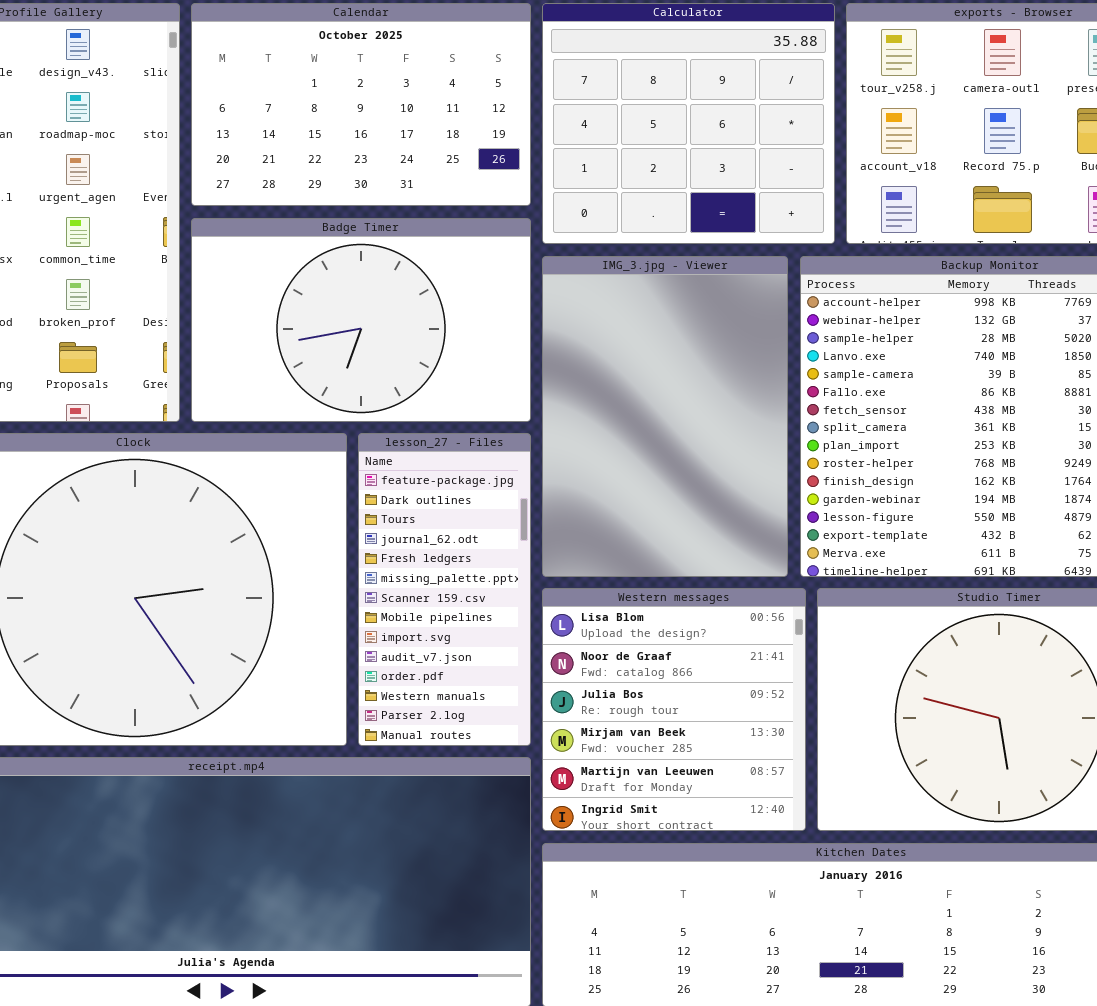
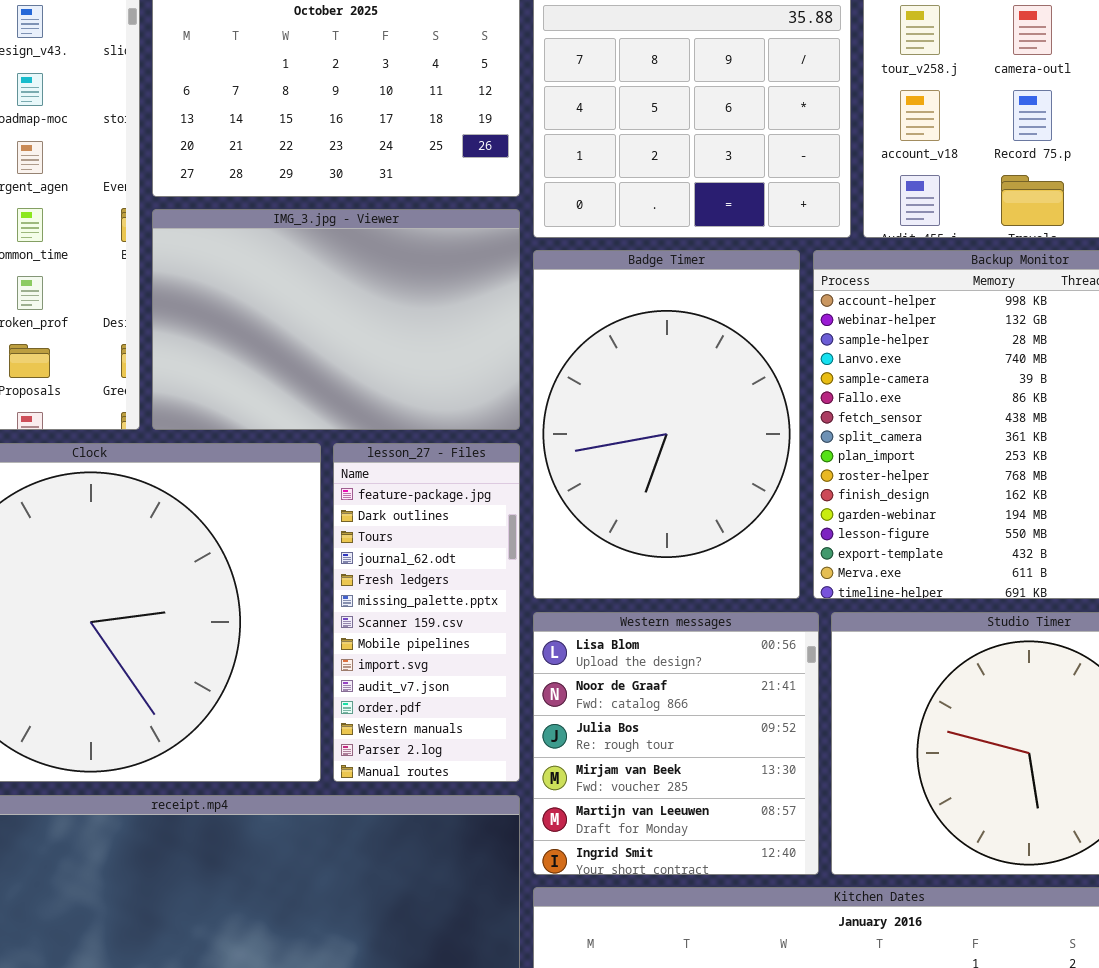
Badge Timer: [191,218,531,422] -> [533,250,800,599], moved, resized
IMG_3.jpg - Viewer: [542,256,788,577] -> [152,209,520,430], moved, resized

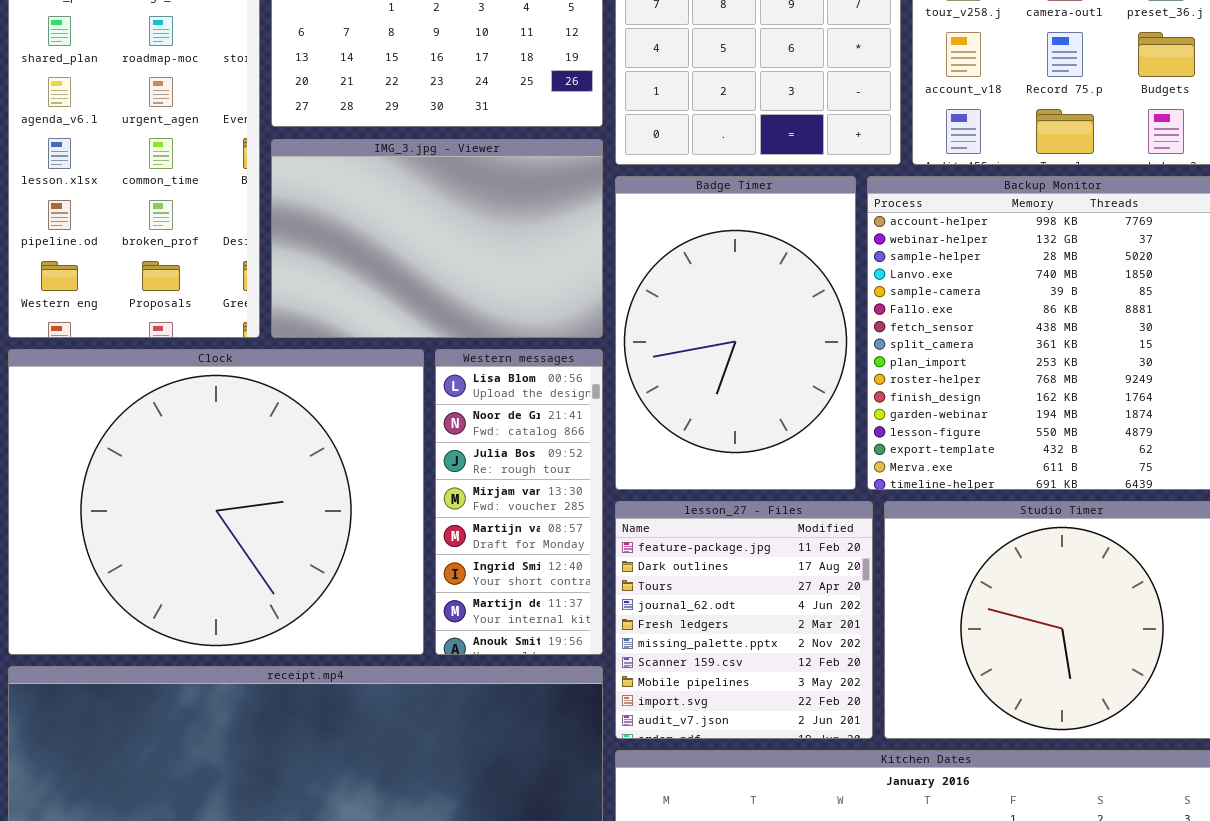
lesson_27 - Files: [333,443,520,782] -> [615,501,873,739], moved, resized
Western messages: [533,612,819,875] -> [435,349,603,655], moved, resized

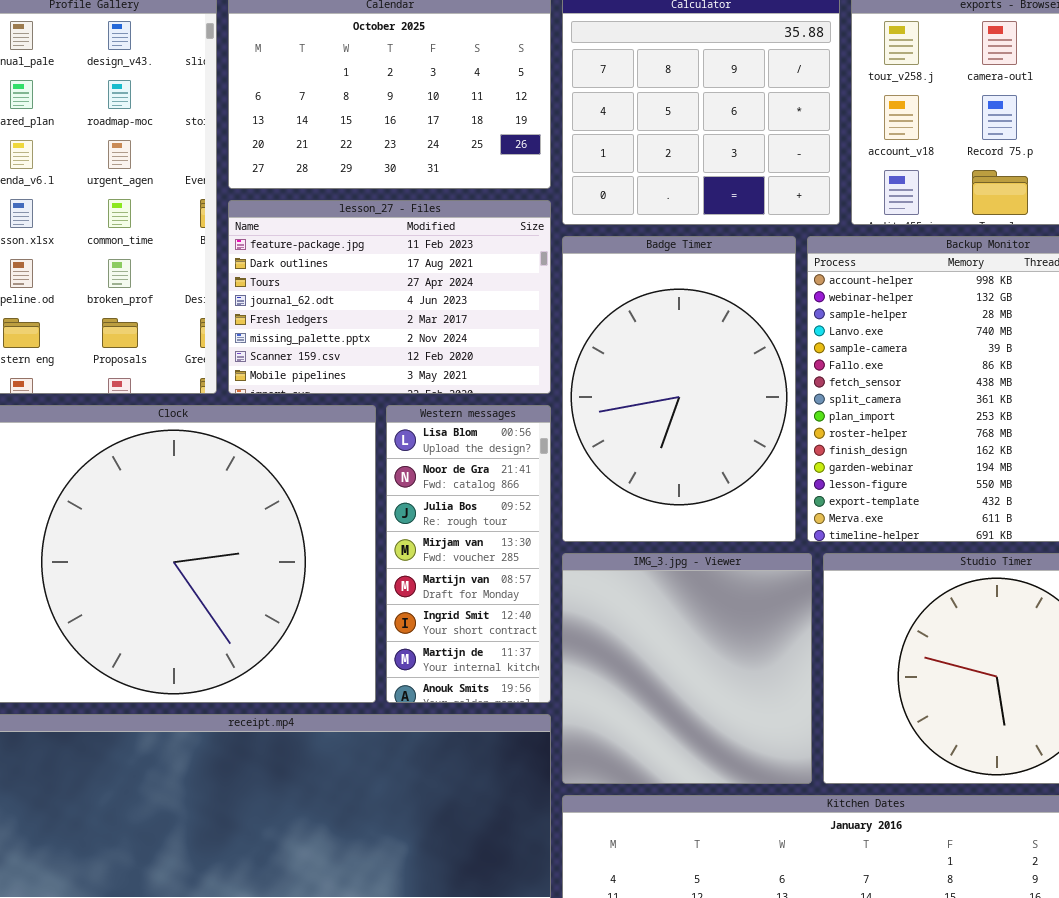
IMG_3.jpg - Viewer: [271,139,603,338] -> [562,553,812,784], moved, resized
lesson_27 - Files: [615,501,873,739] -> [228,200,551,394], moved, resized

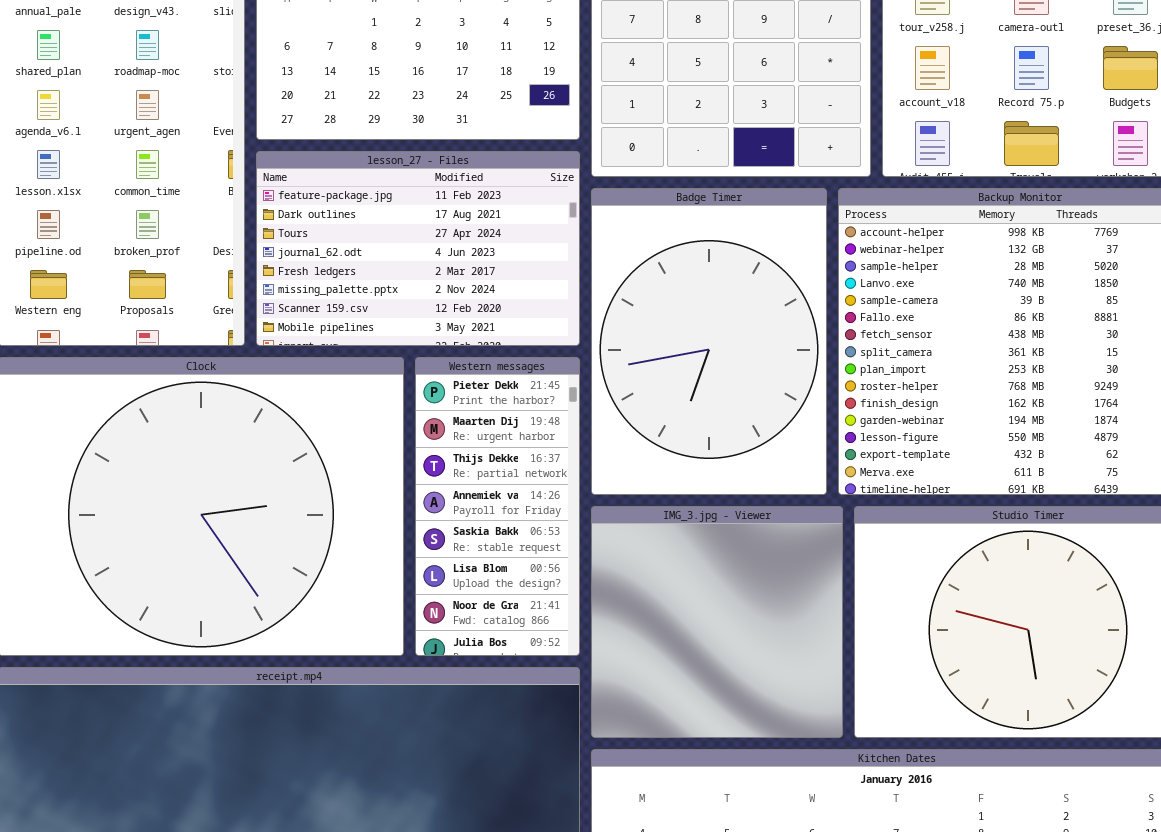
Western messages: [386,405,551,703] -> [415,357,580,656], scrolled up 5 rows

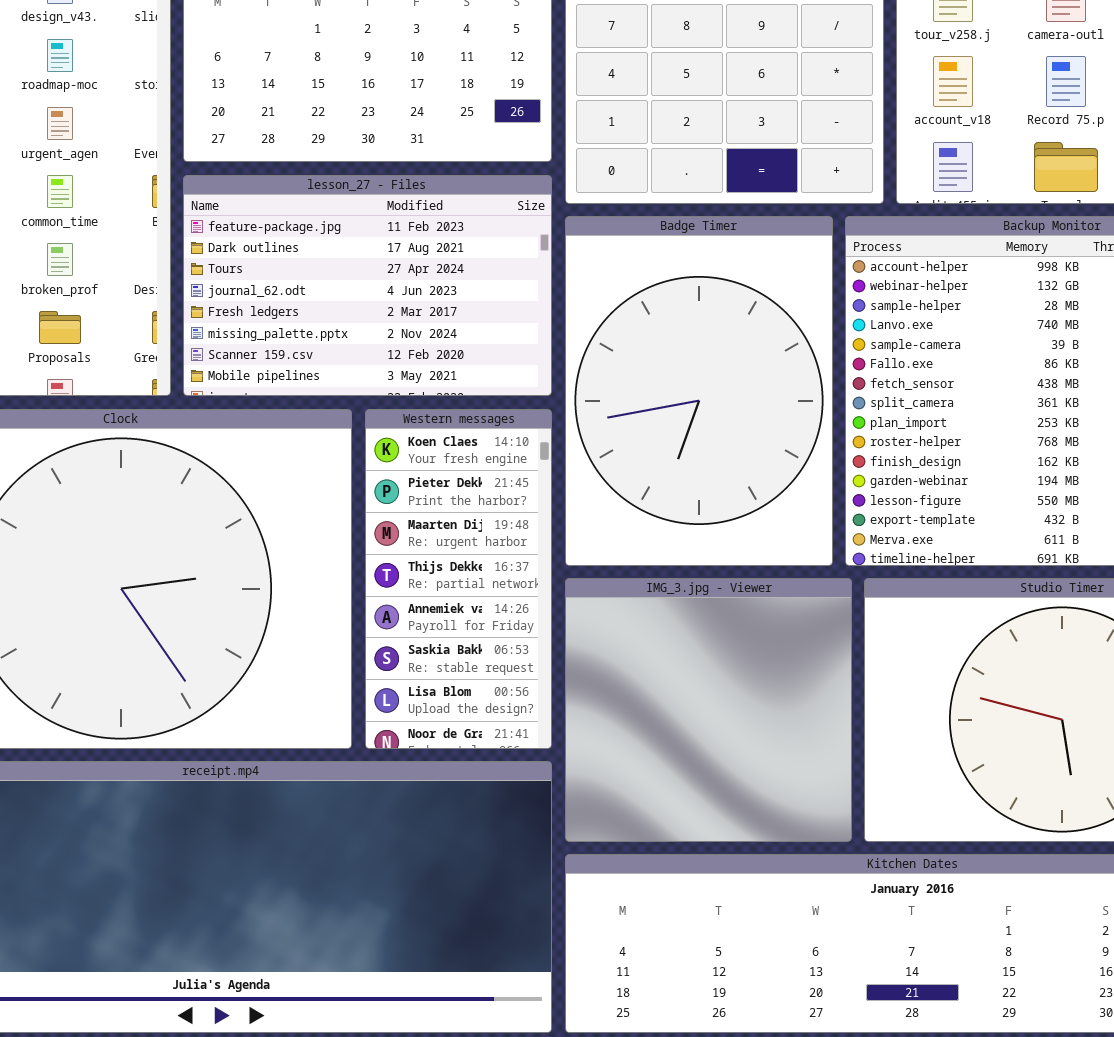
Western messages: [415,357,580,656] -> [365,409,552,749], scrolled up 1 row

